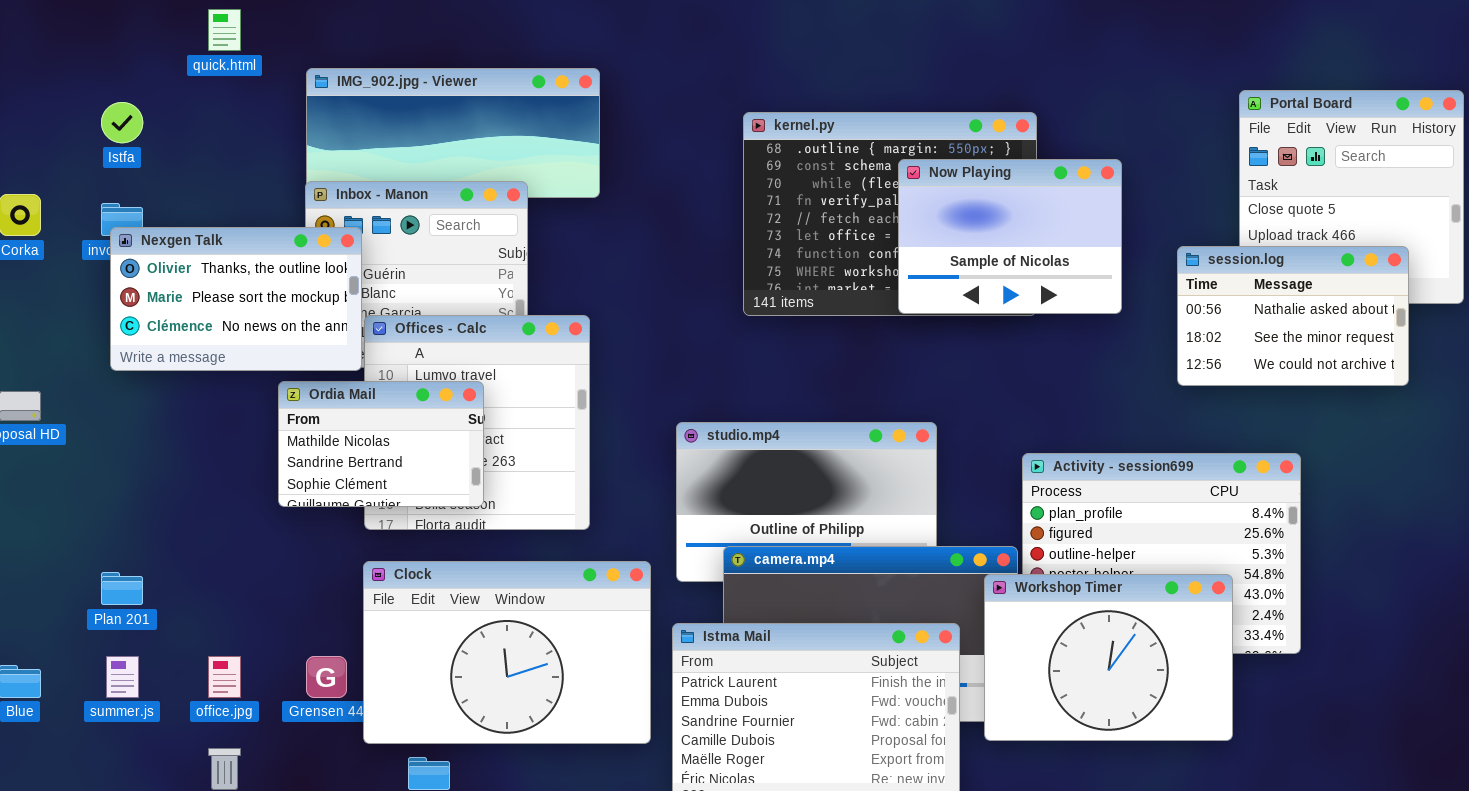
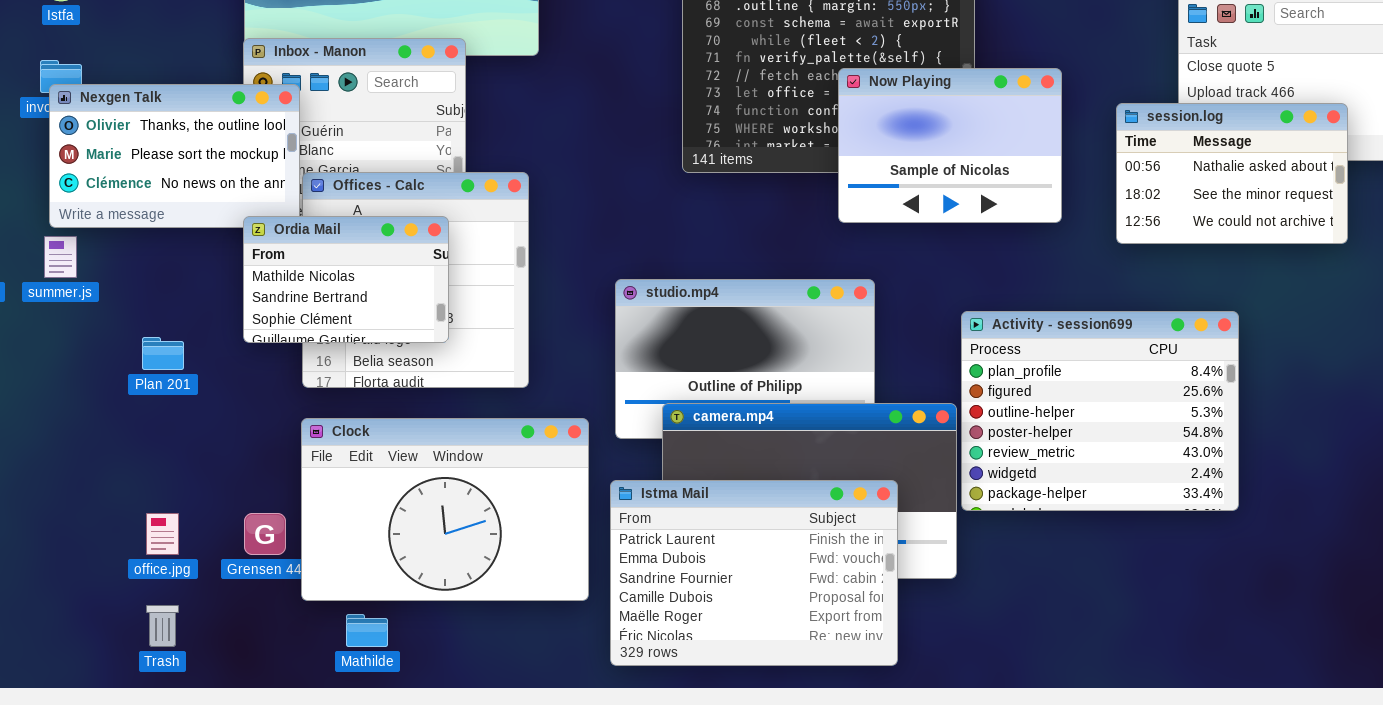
Now Playing: [898,159,1122,314] -> [838,68,1062,223], moved
Ordia Mail: [278,381,484,507] -> [243,216,449,343], moved
Plan 201: [101,572,143,605] -> [142,337,184,370], moved
Workshop Timer: [984,574,1233,741] -> none, closed
summer.js: [106,656,139,698] -> [44,236,77,278], moved

